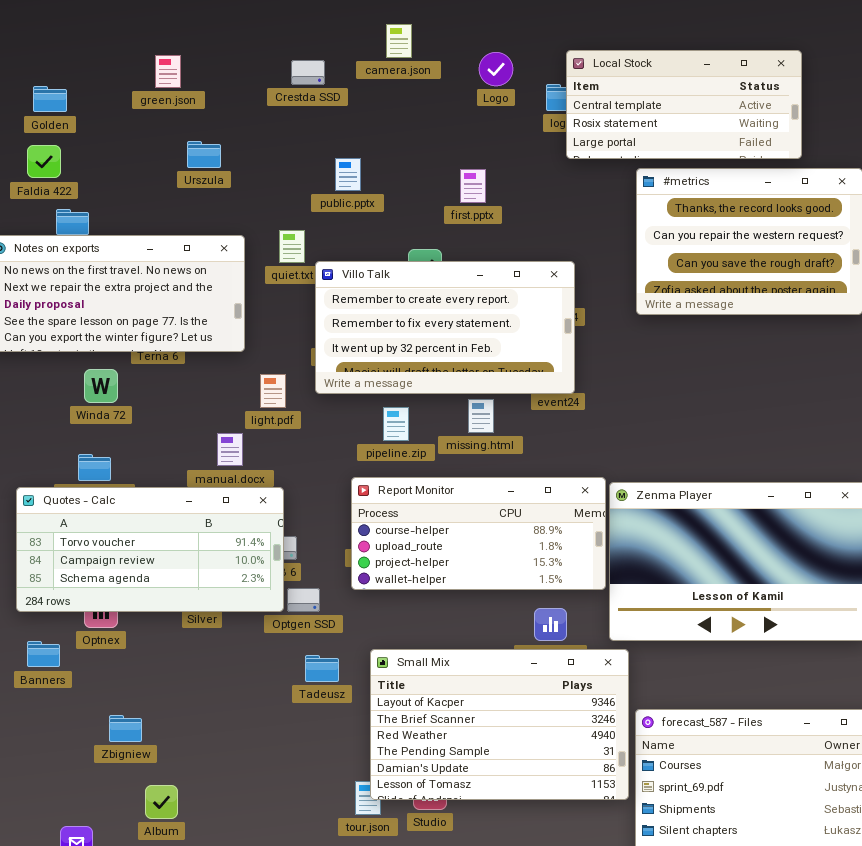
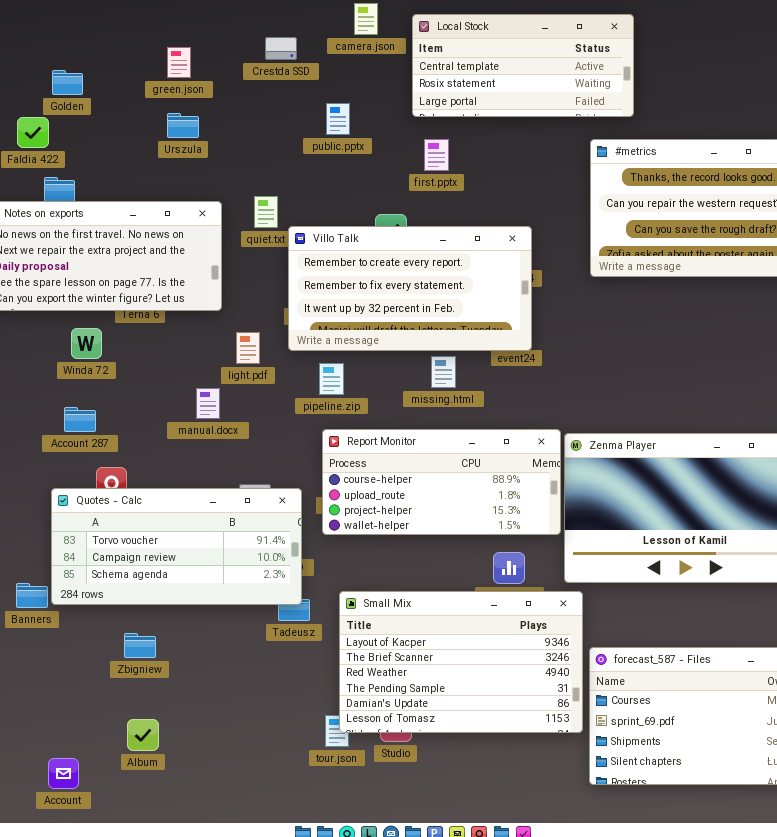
Local Stock: [566,50,802,159] -> [412,14,634,117], moved
green.json: [155,55,181,88] -> [167,47,191,78], moved
Golden: [33,86,67,112] -> [52,70,83,95], moved
public.pptx: [335,158,361,191] -> [326,103,350,135], moved
pipeline.zip: [383,407,409,441] -> [319,363,344,395], moved
Quotes - Calc: [16,487,284,612] -> [51,488,302,605], moved
Zbigniew: [109,715,142,742] -> [124,633,156,658], moved

